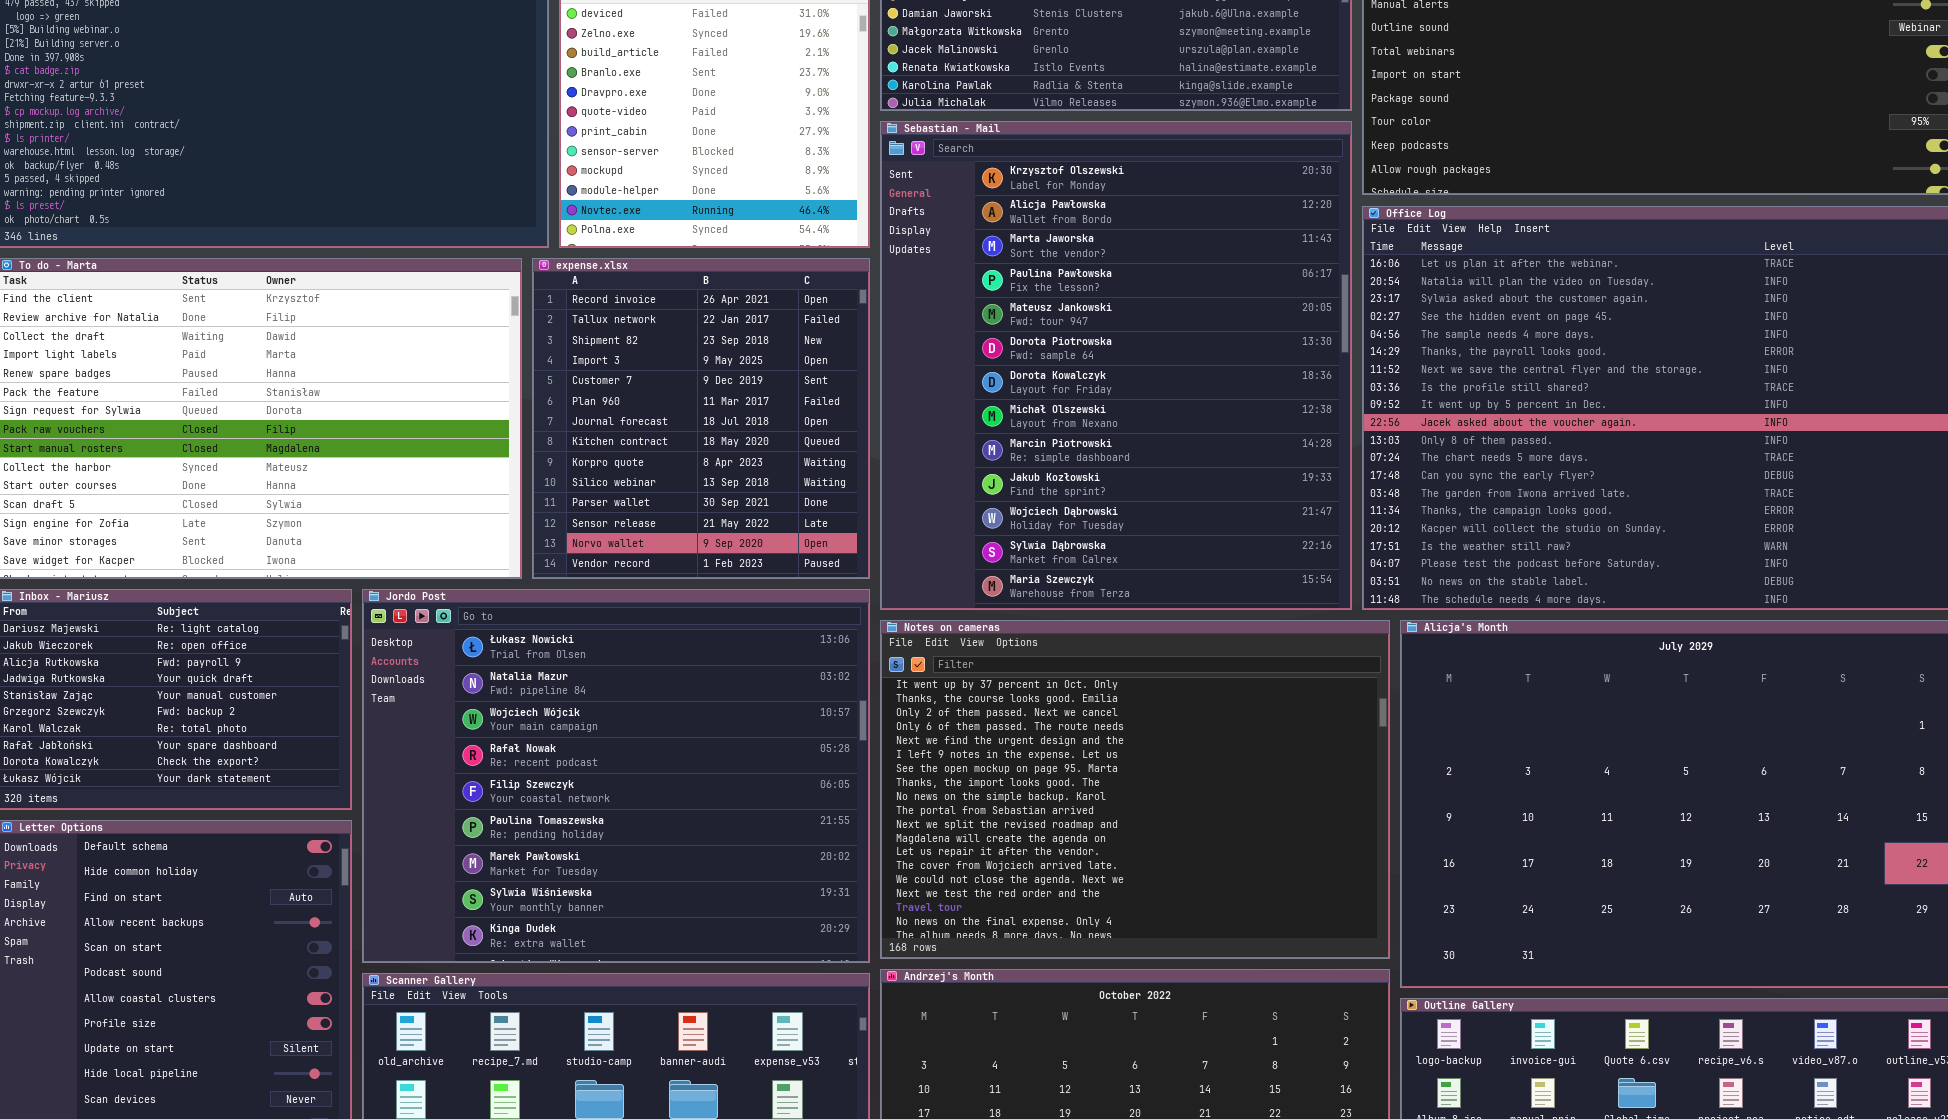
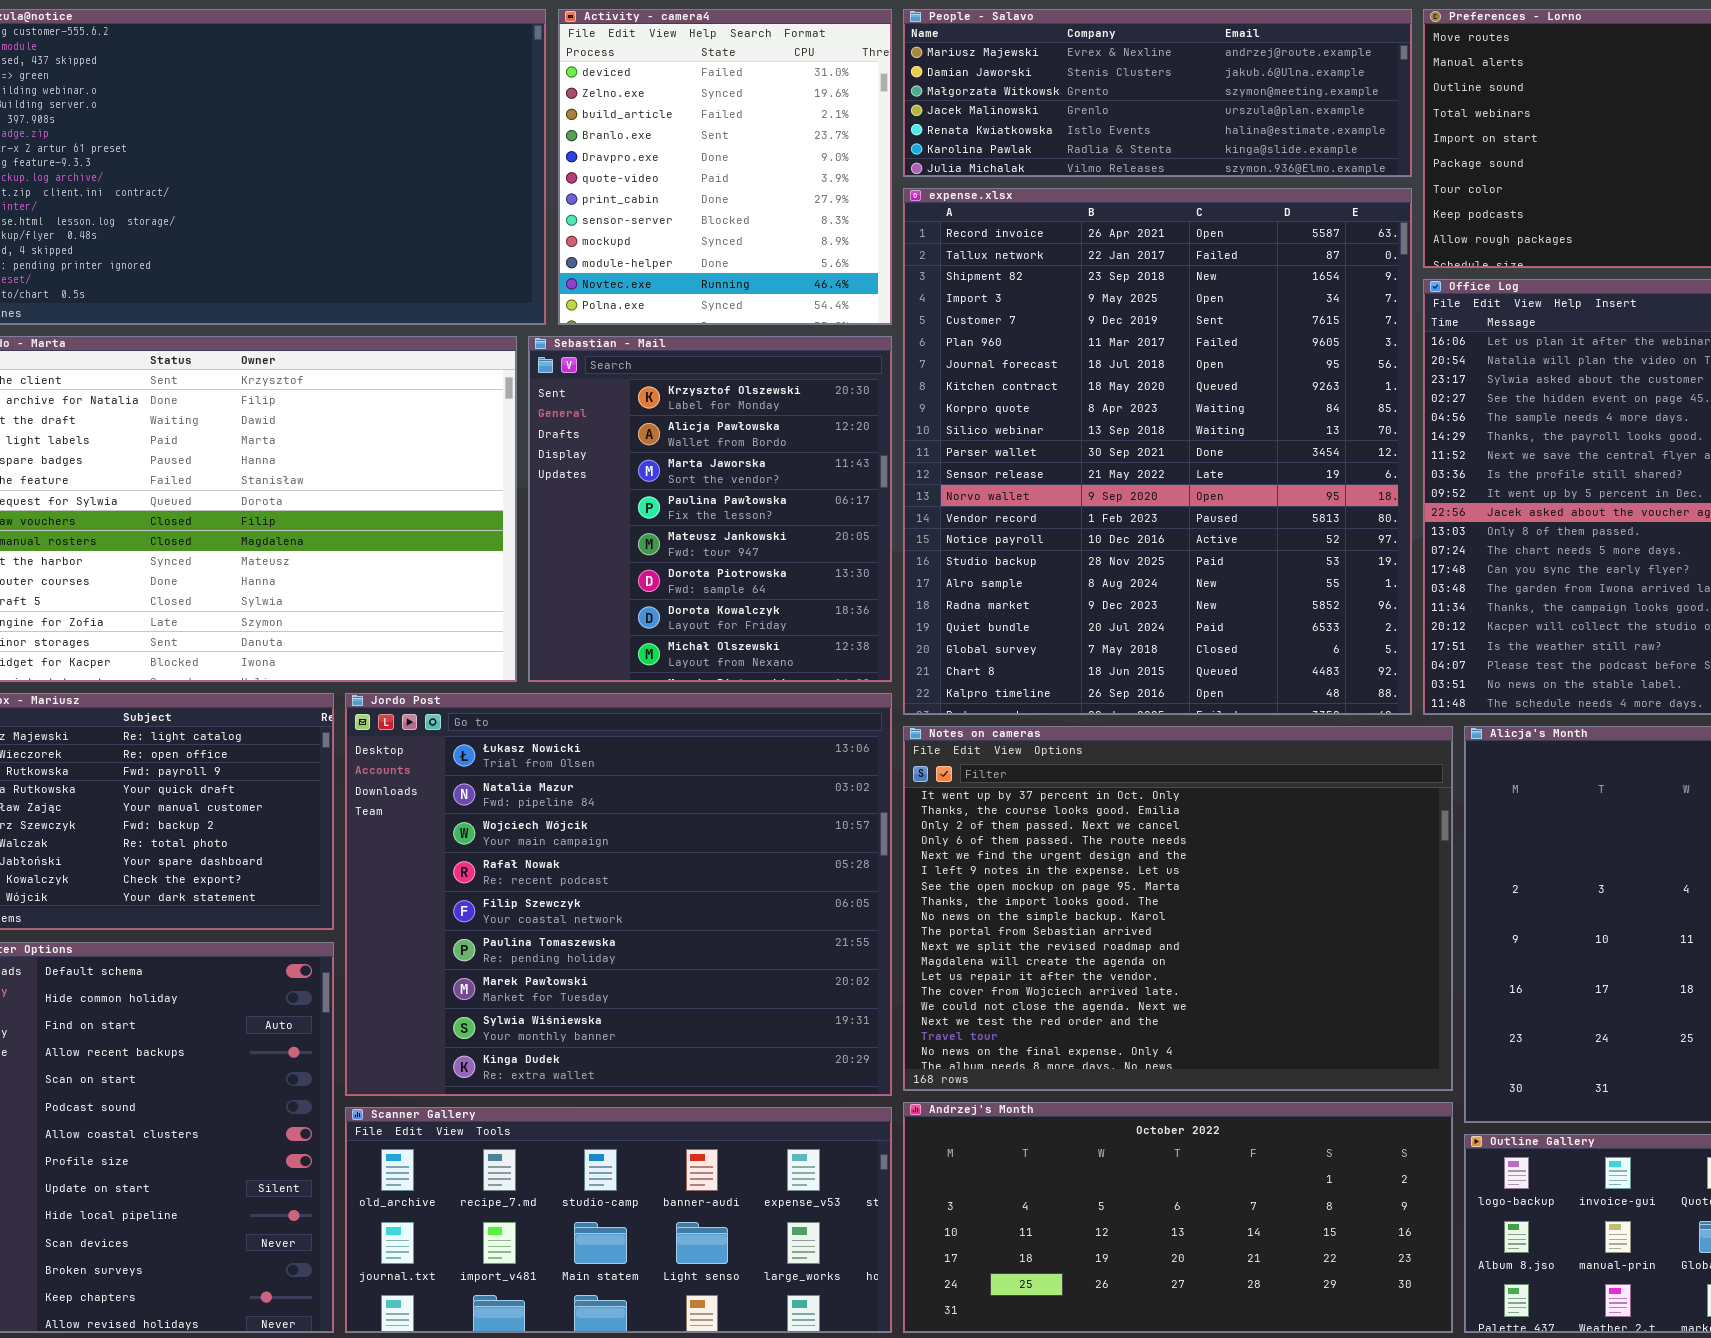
Sebastian - Mail: [880,121,1352,610] -> [528,336,892,682], moved, resized
expense.xlsx: [532,258,870,579] -> [903,188,1412,715], moved, resized

